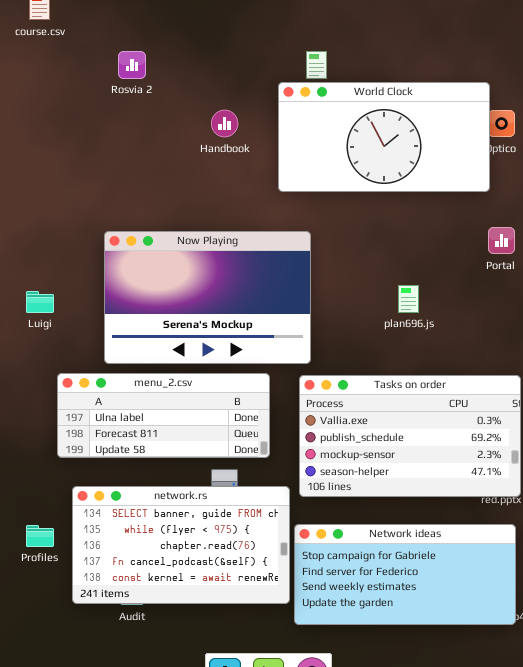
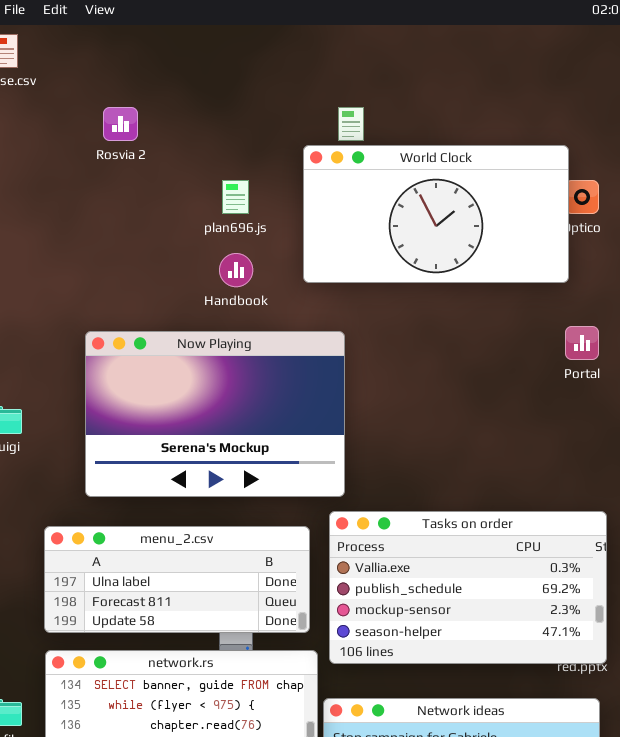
Handbook: [211,110,238,137] -> [219,253,253,287], moved
plan696.js: [398,285,419,313] -> [222,180,249,214], moved
menu_2.csv: [57,373,270,458] -> [44,526,310,633], moved

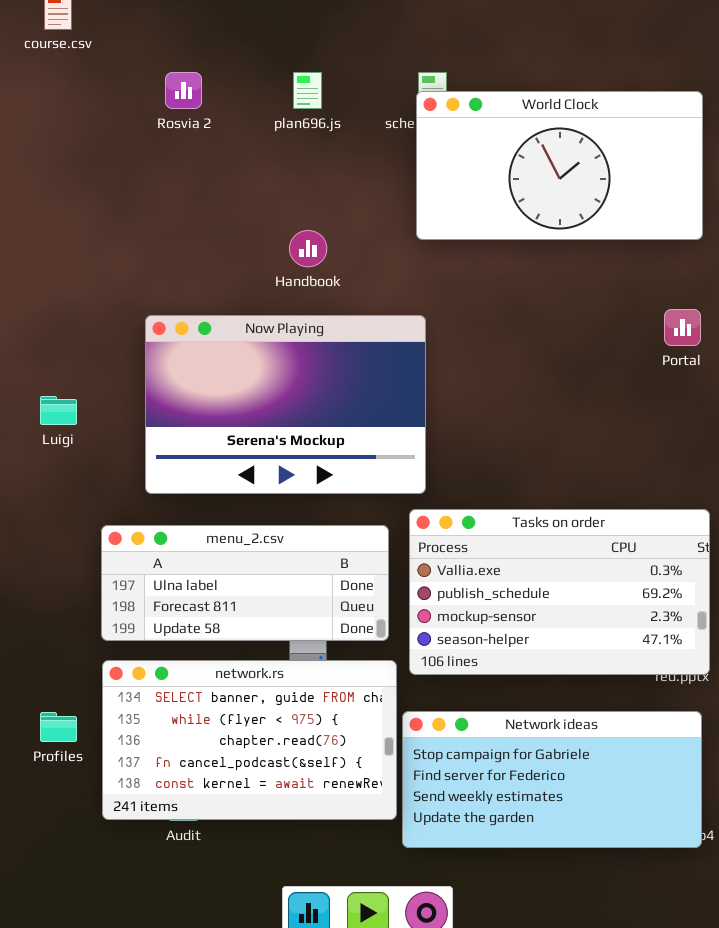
World Clock: [303,145,569,283] -> [416,91,703,240], moved
plan696.js: [222,180,249,214] -> [293,72,322,109], moved

